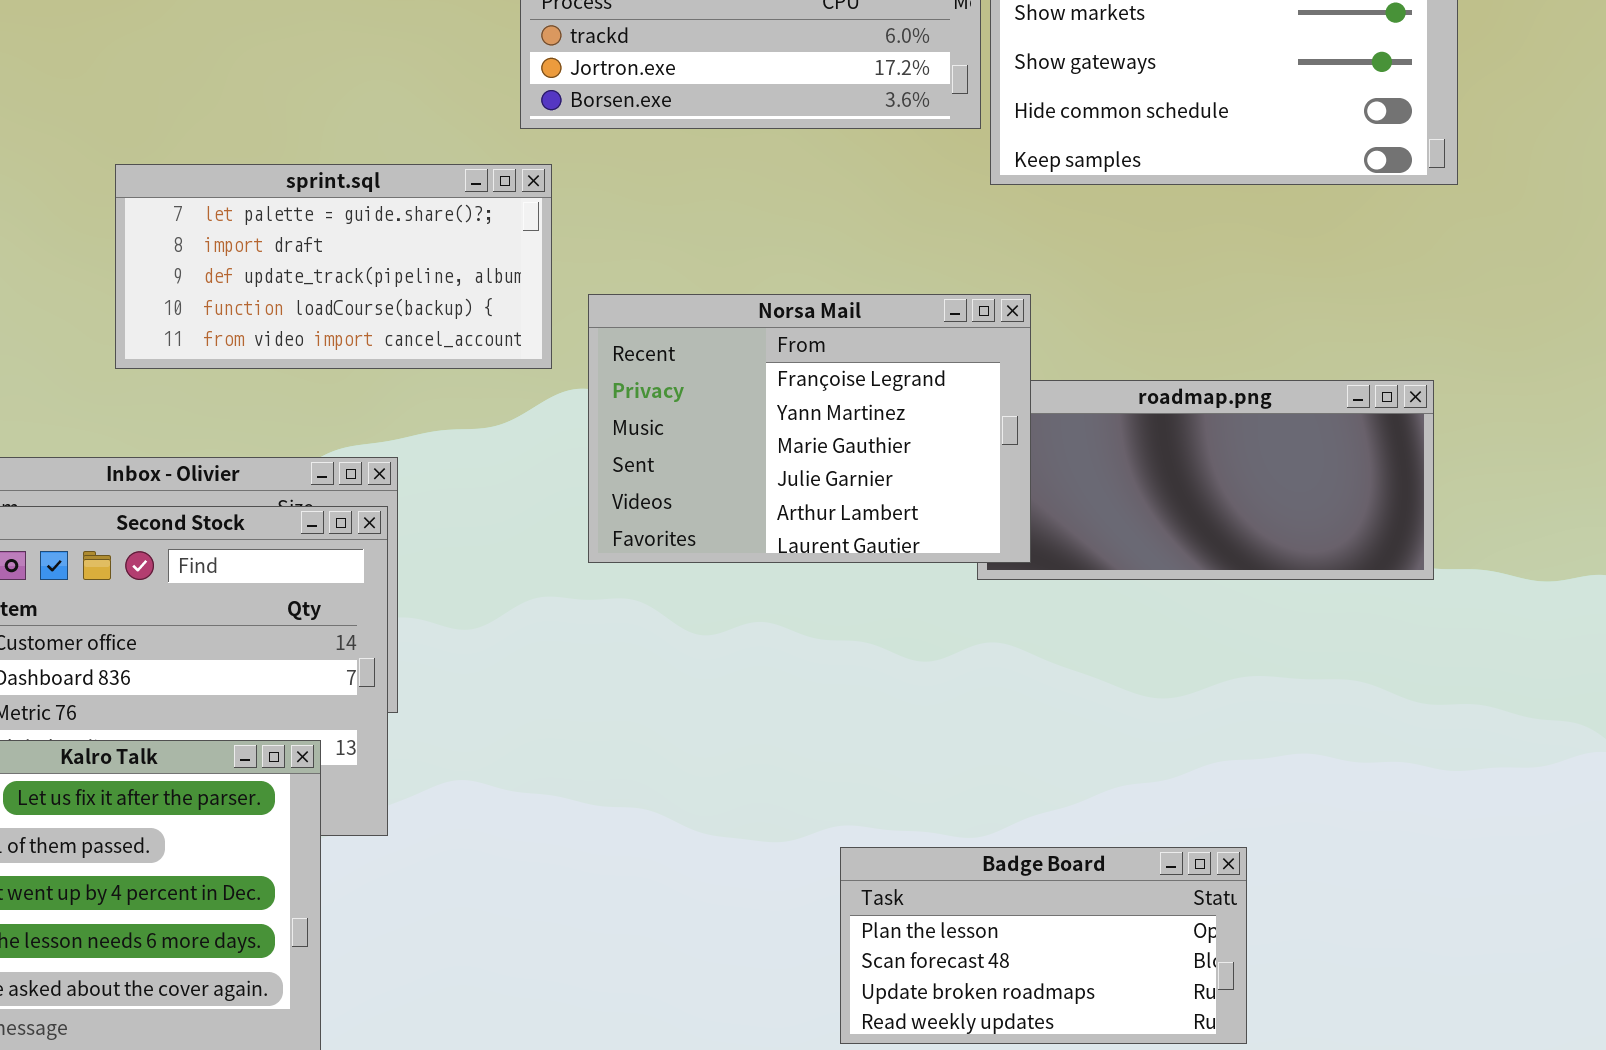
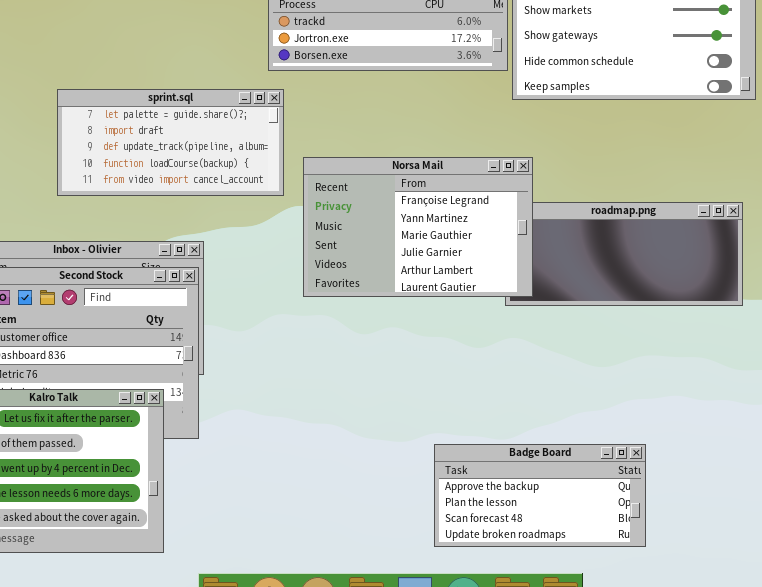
Badge Board: [840,847,1247,1044] -> [434,444,646,547], scrolled up 1 row

